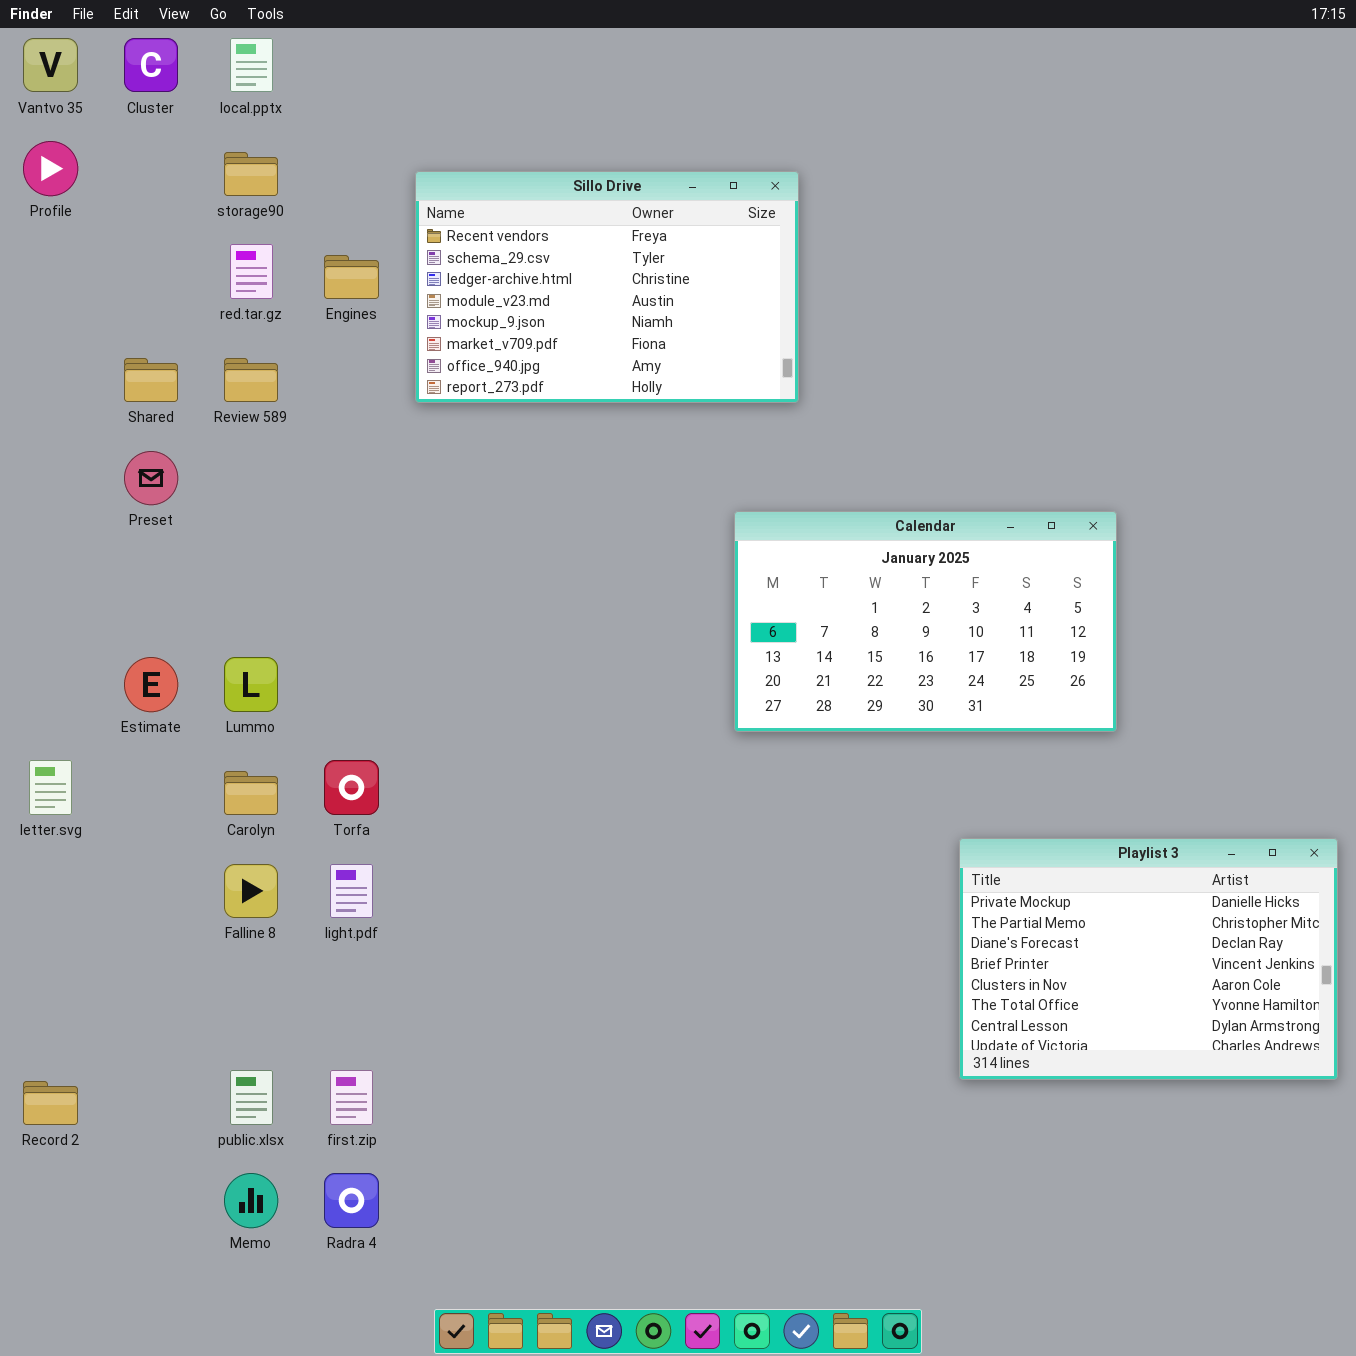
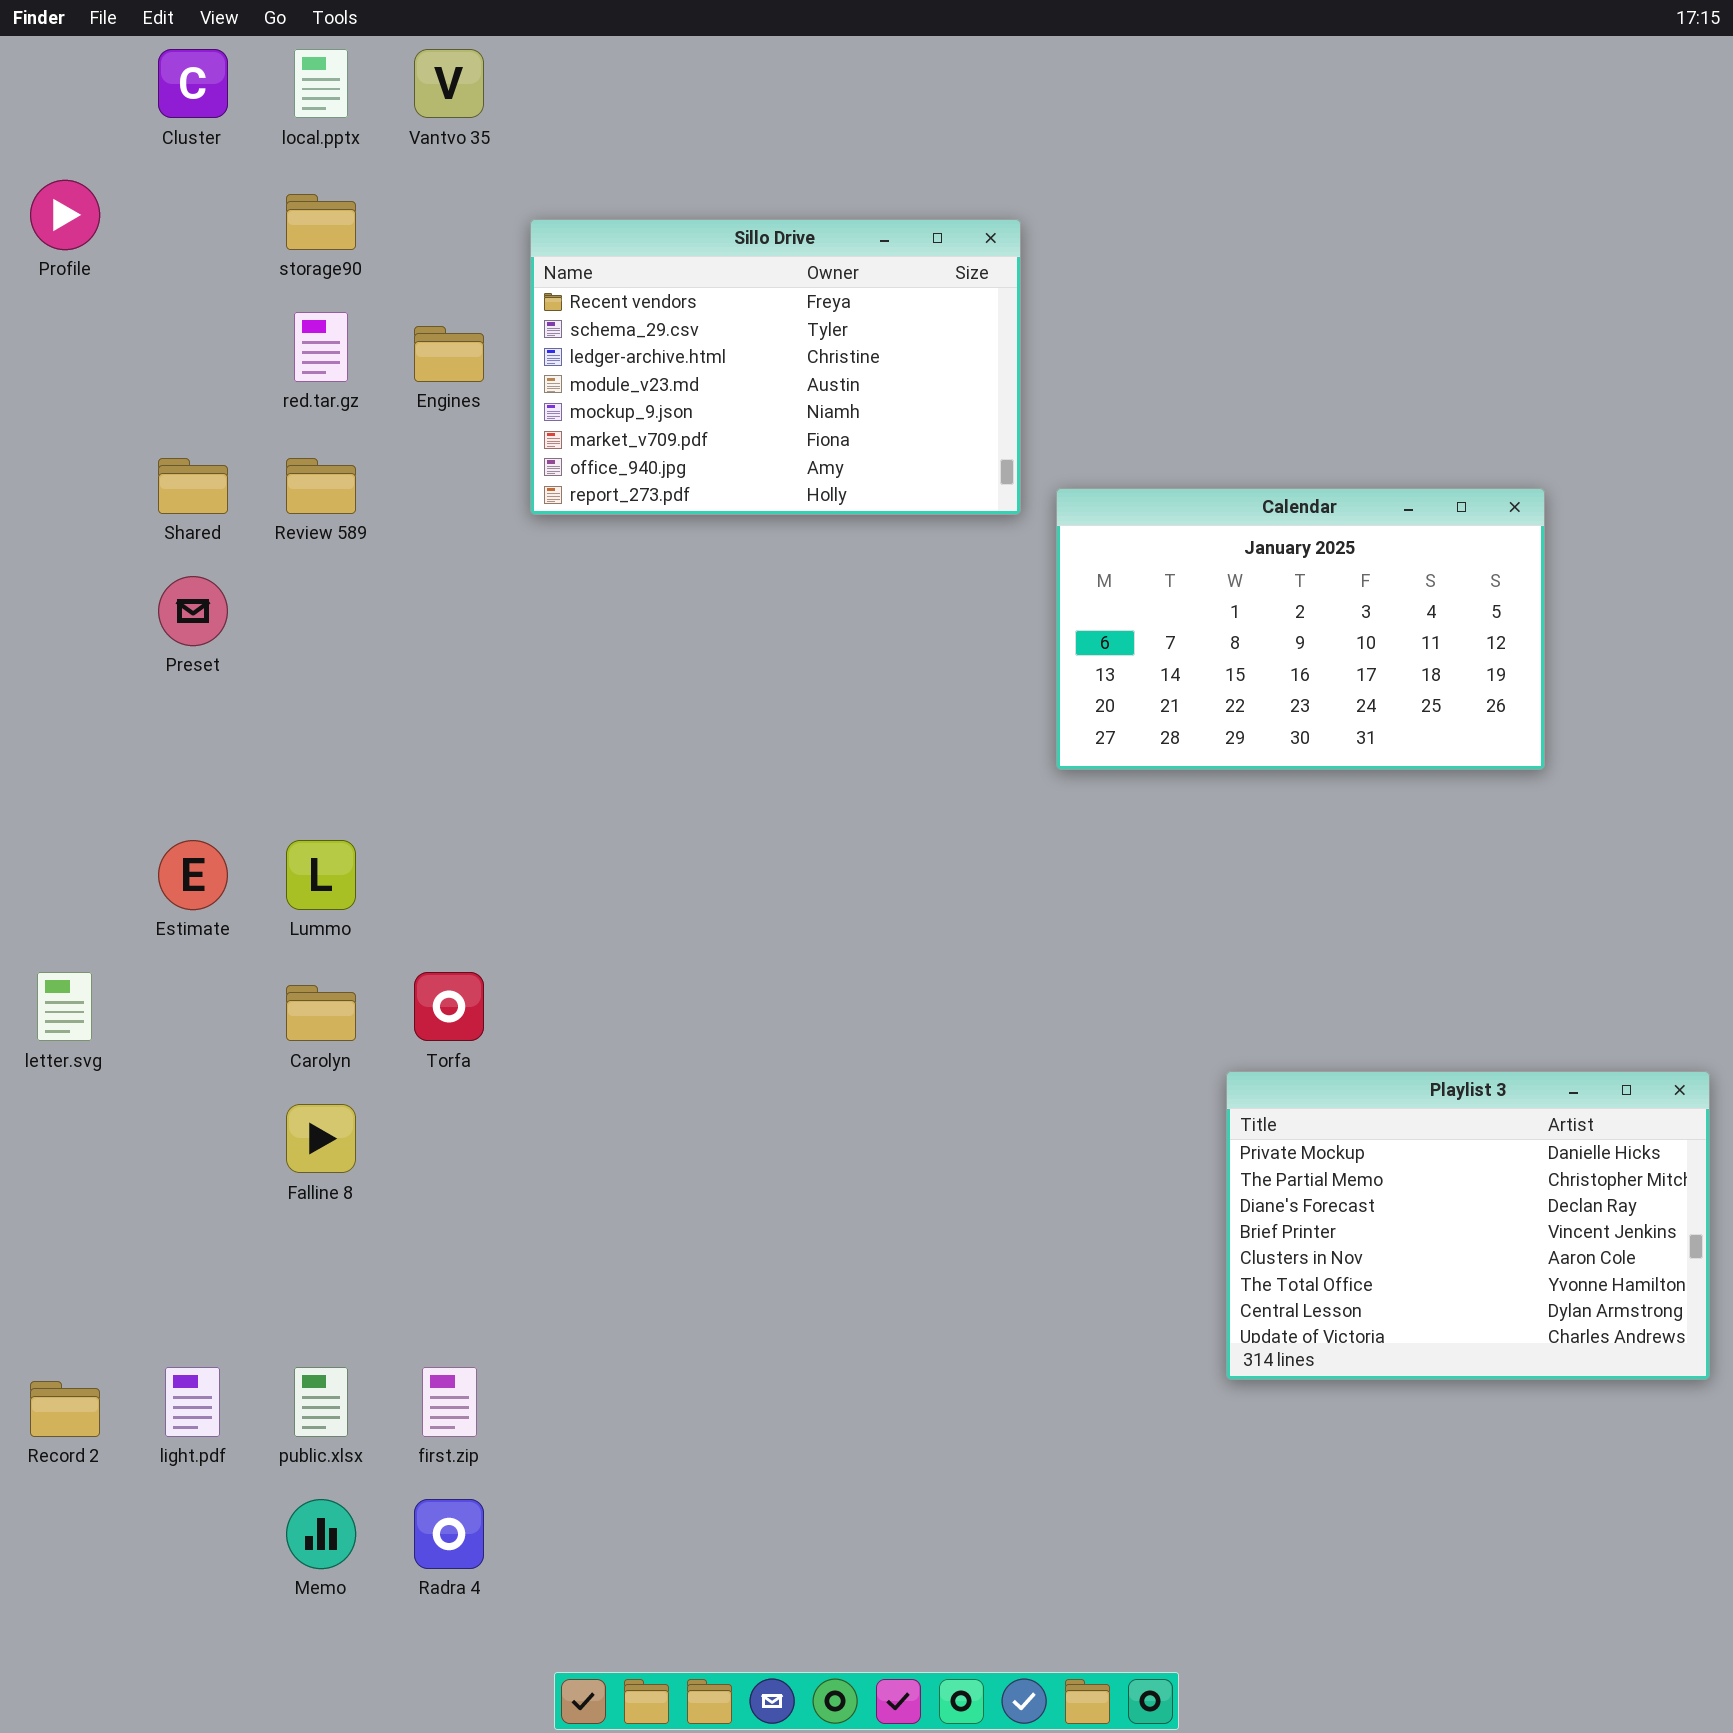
Vantvo 35: [23,38,78,92] -> [414,49,484,118], moved
Calendar: [734,511,1117,732] -> [1056,488,1545,770], moved
light.pdf: [330,864,373,918] -> [165,1367,220,1437], moved

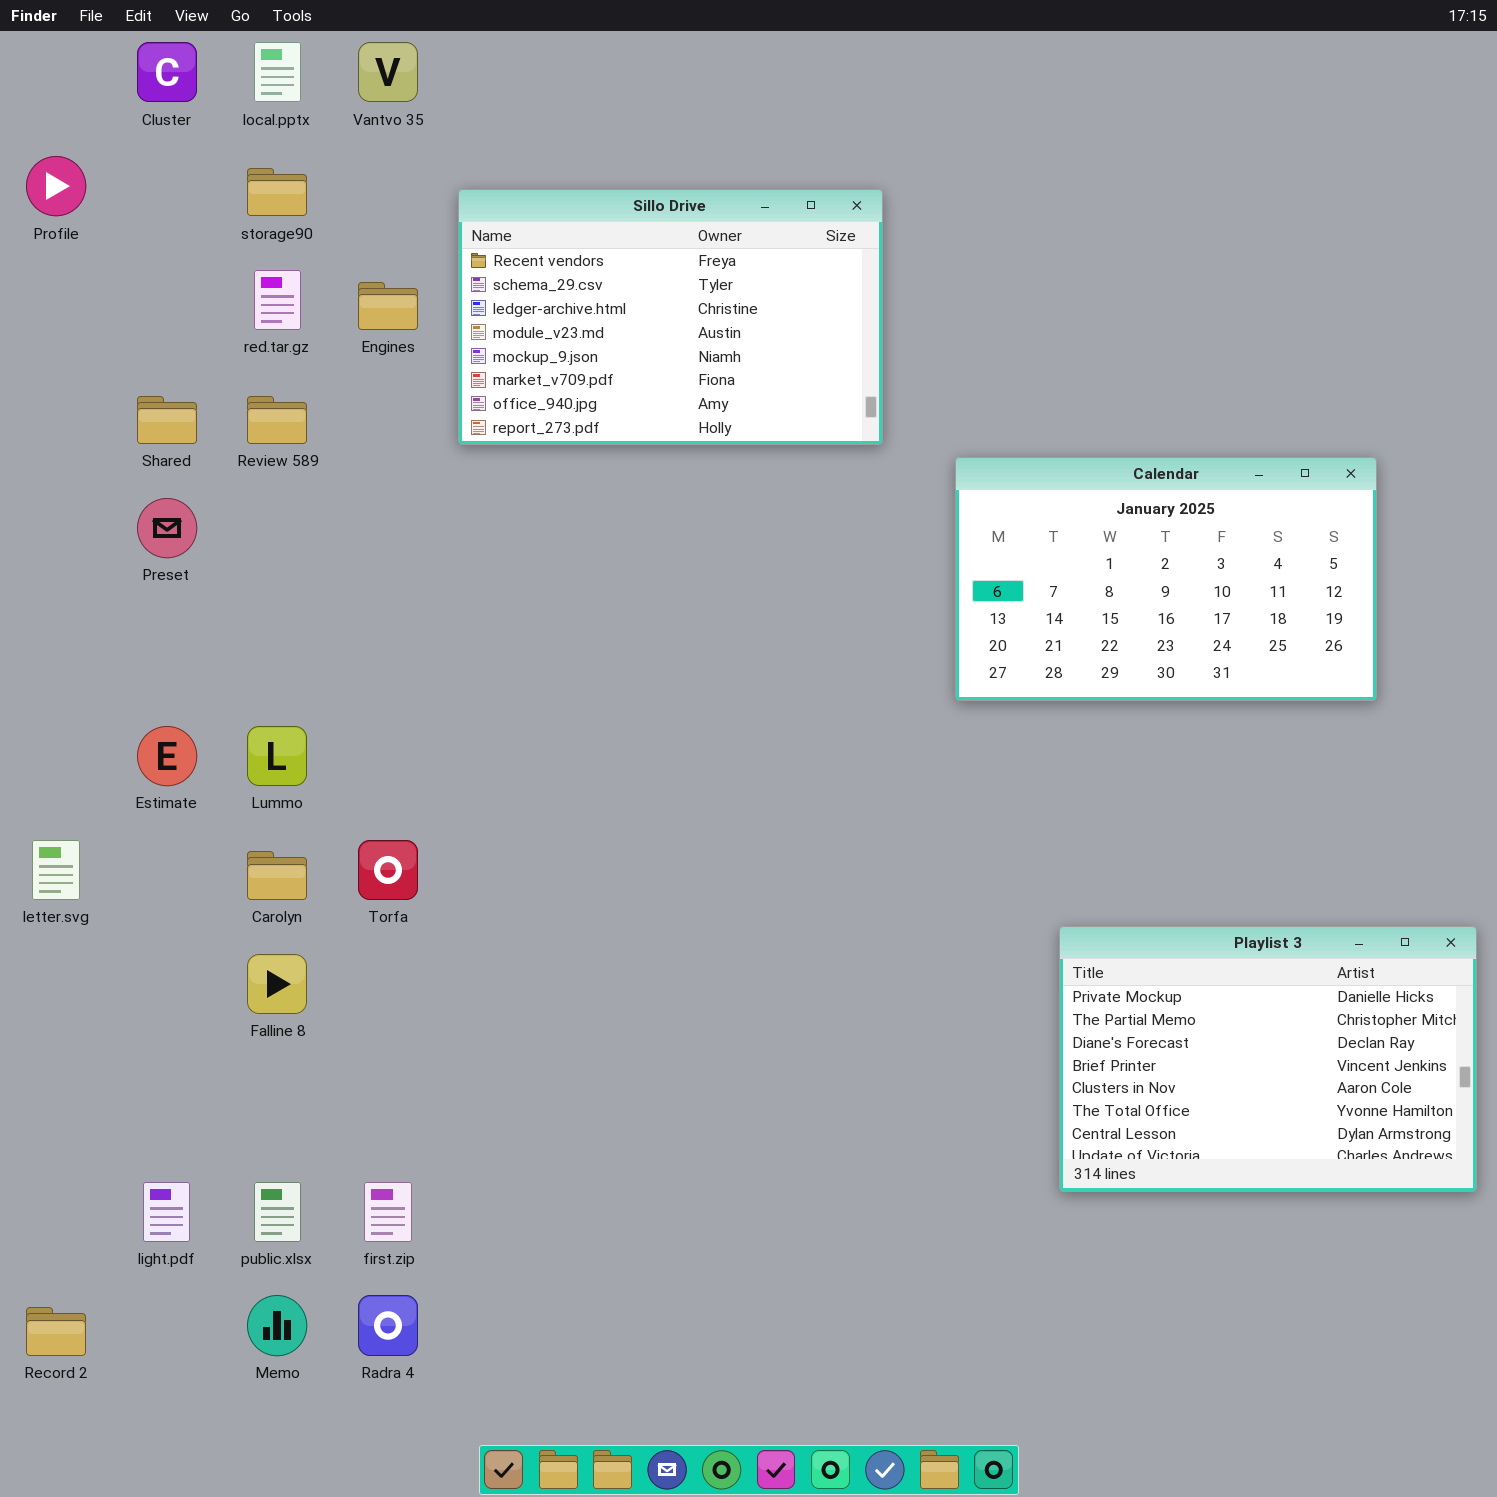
Calendar: [1056,488,1545,770] -> [955,457,1377,701], moved
Record 2: [30,1381,100,1437] -> [26,1307,86,1356], moved

